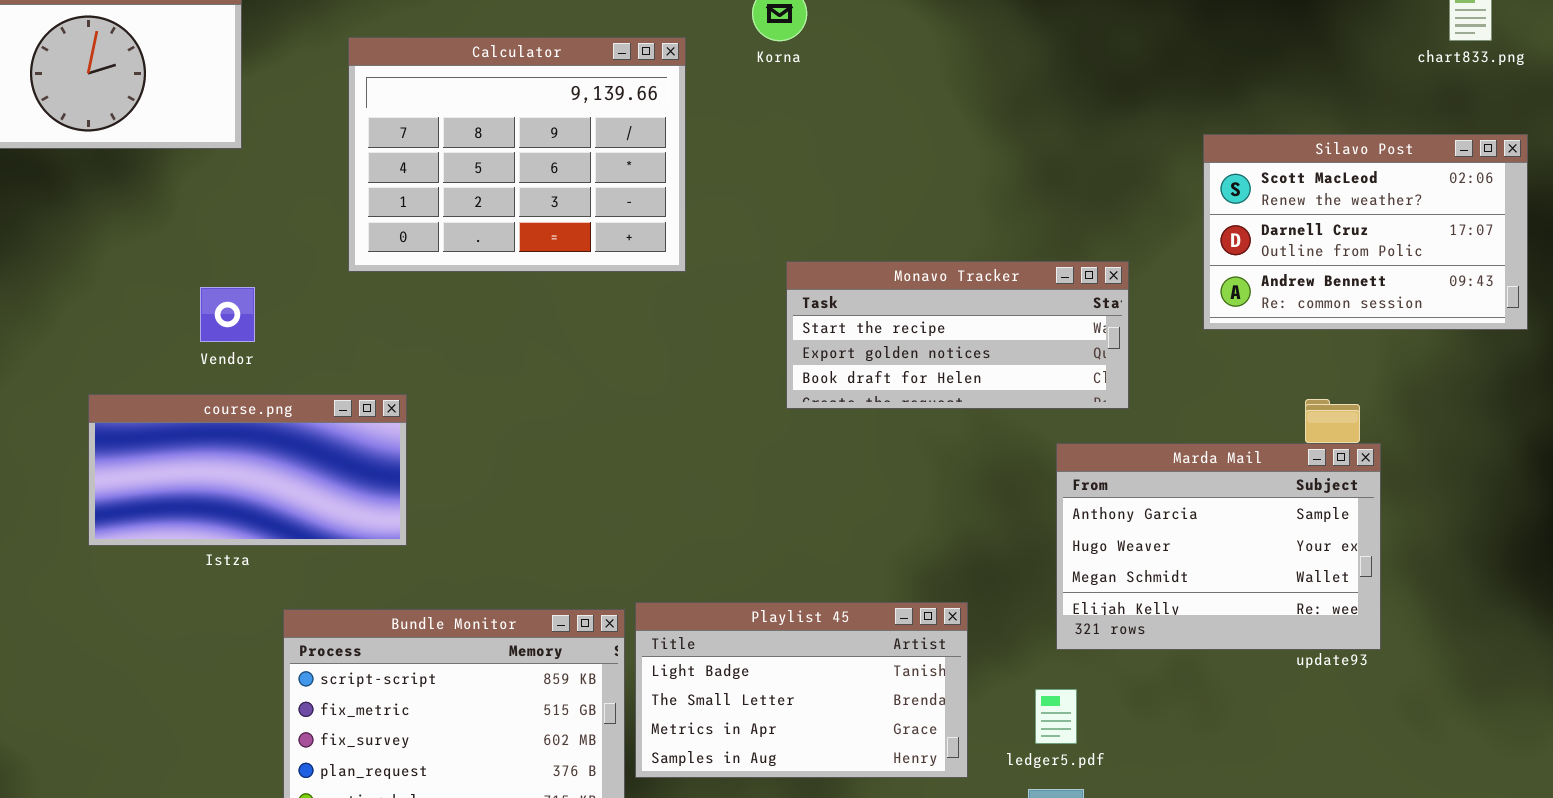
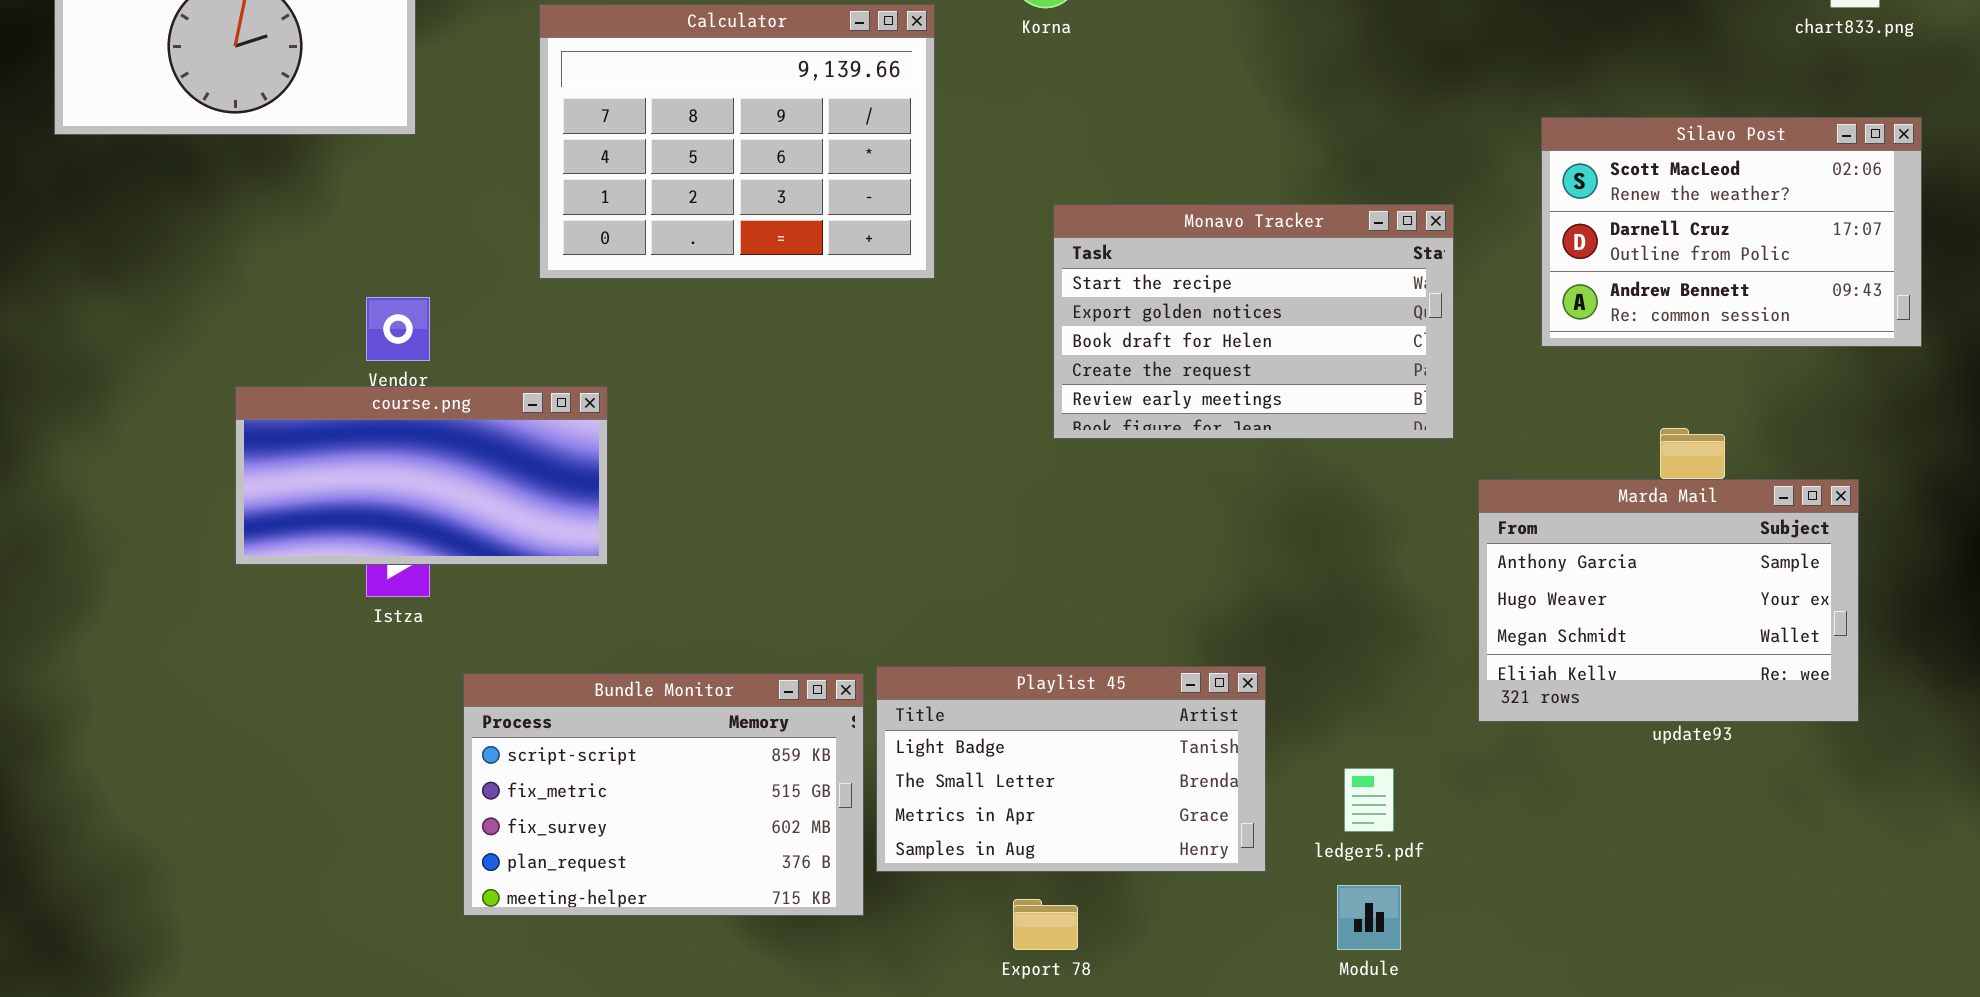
Monavo Tracker: [786,261,1129,409] -> [1053,204,1454,439], resized
course.png: [88,394,407,546] -> [235,386,608,565], moved
Marda Mail: [1056,443,1381,650] -> [1478,479,1859,722], moved

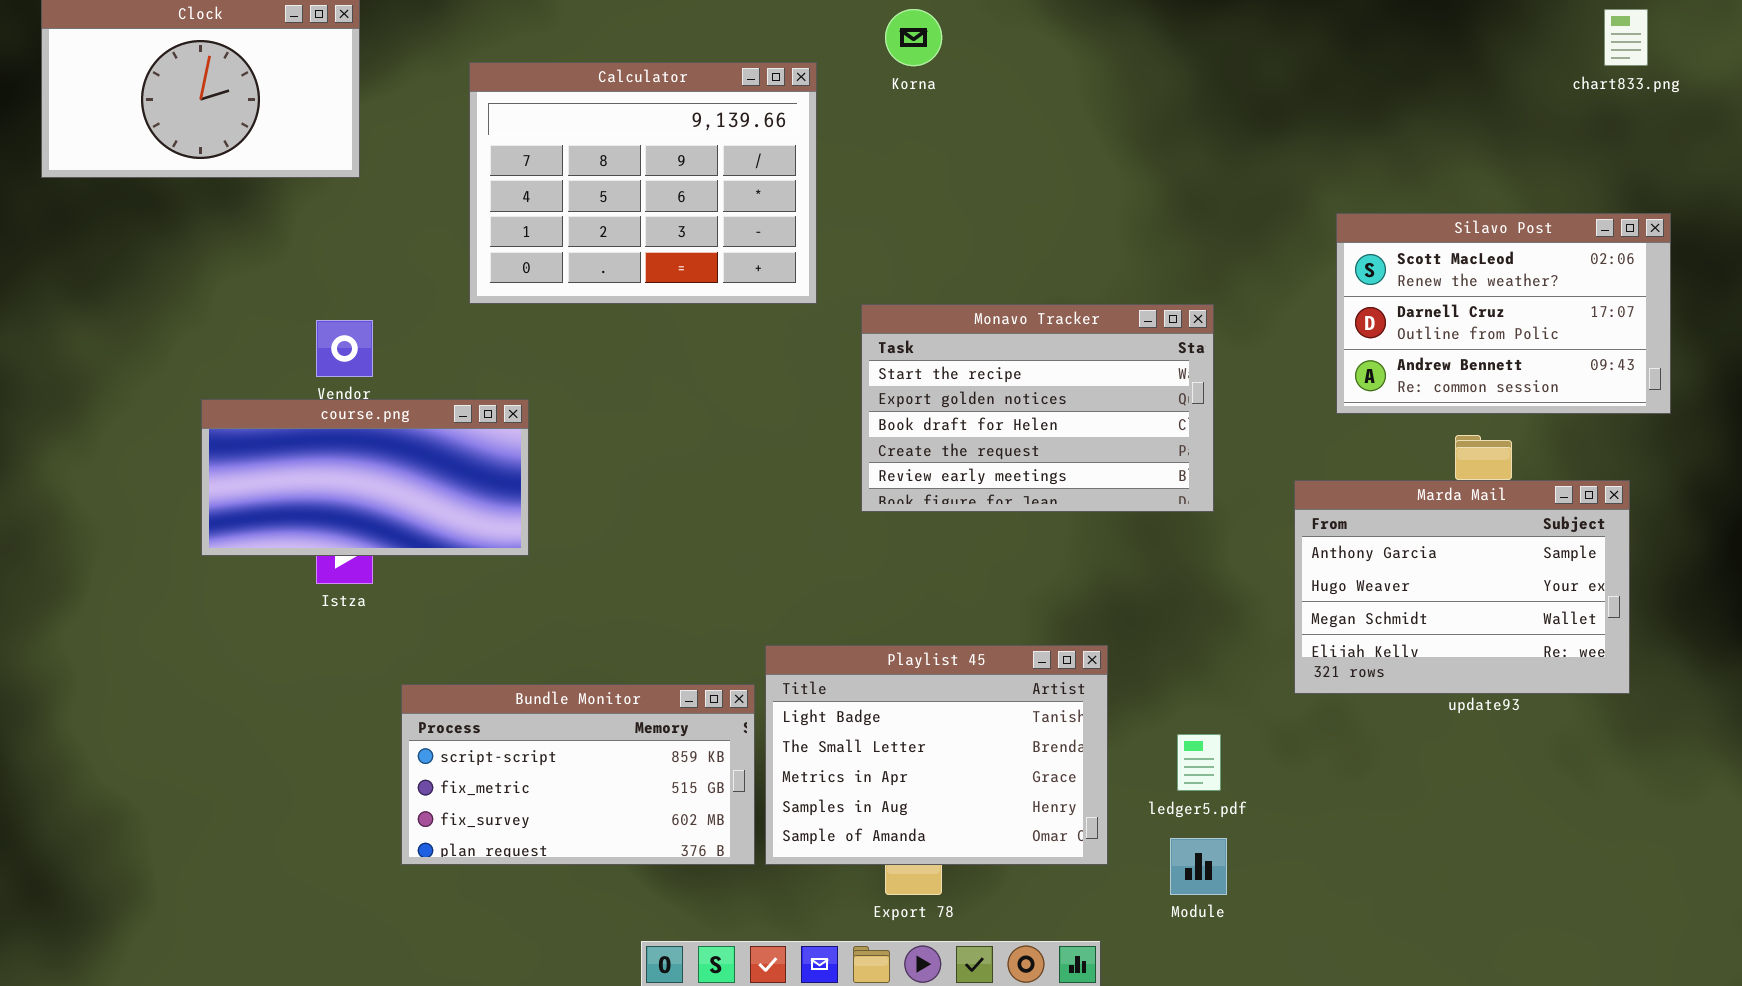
Silavo Post: [1541,117,1922,347] -> [1336,213,1671,414], moved
Monavo Tracker: [1053,204,1454,439] -> [861,304,1214,512], moved
Playlist 45: [876,666,1266,872] -> [765,645,1108,865], resized
Bundle Monitor: [463,673,864,916] -> [401,684,755,865], resized

